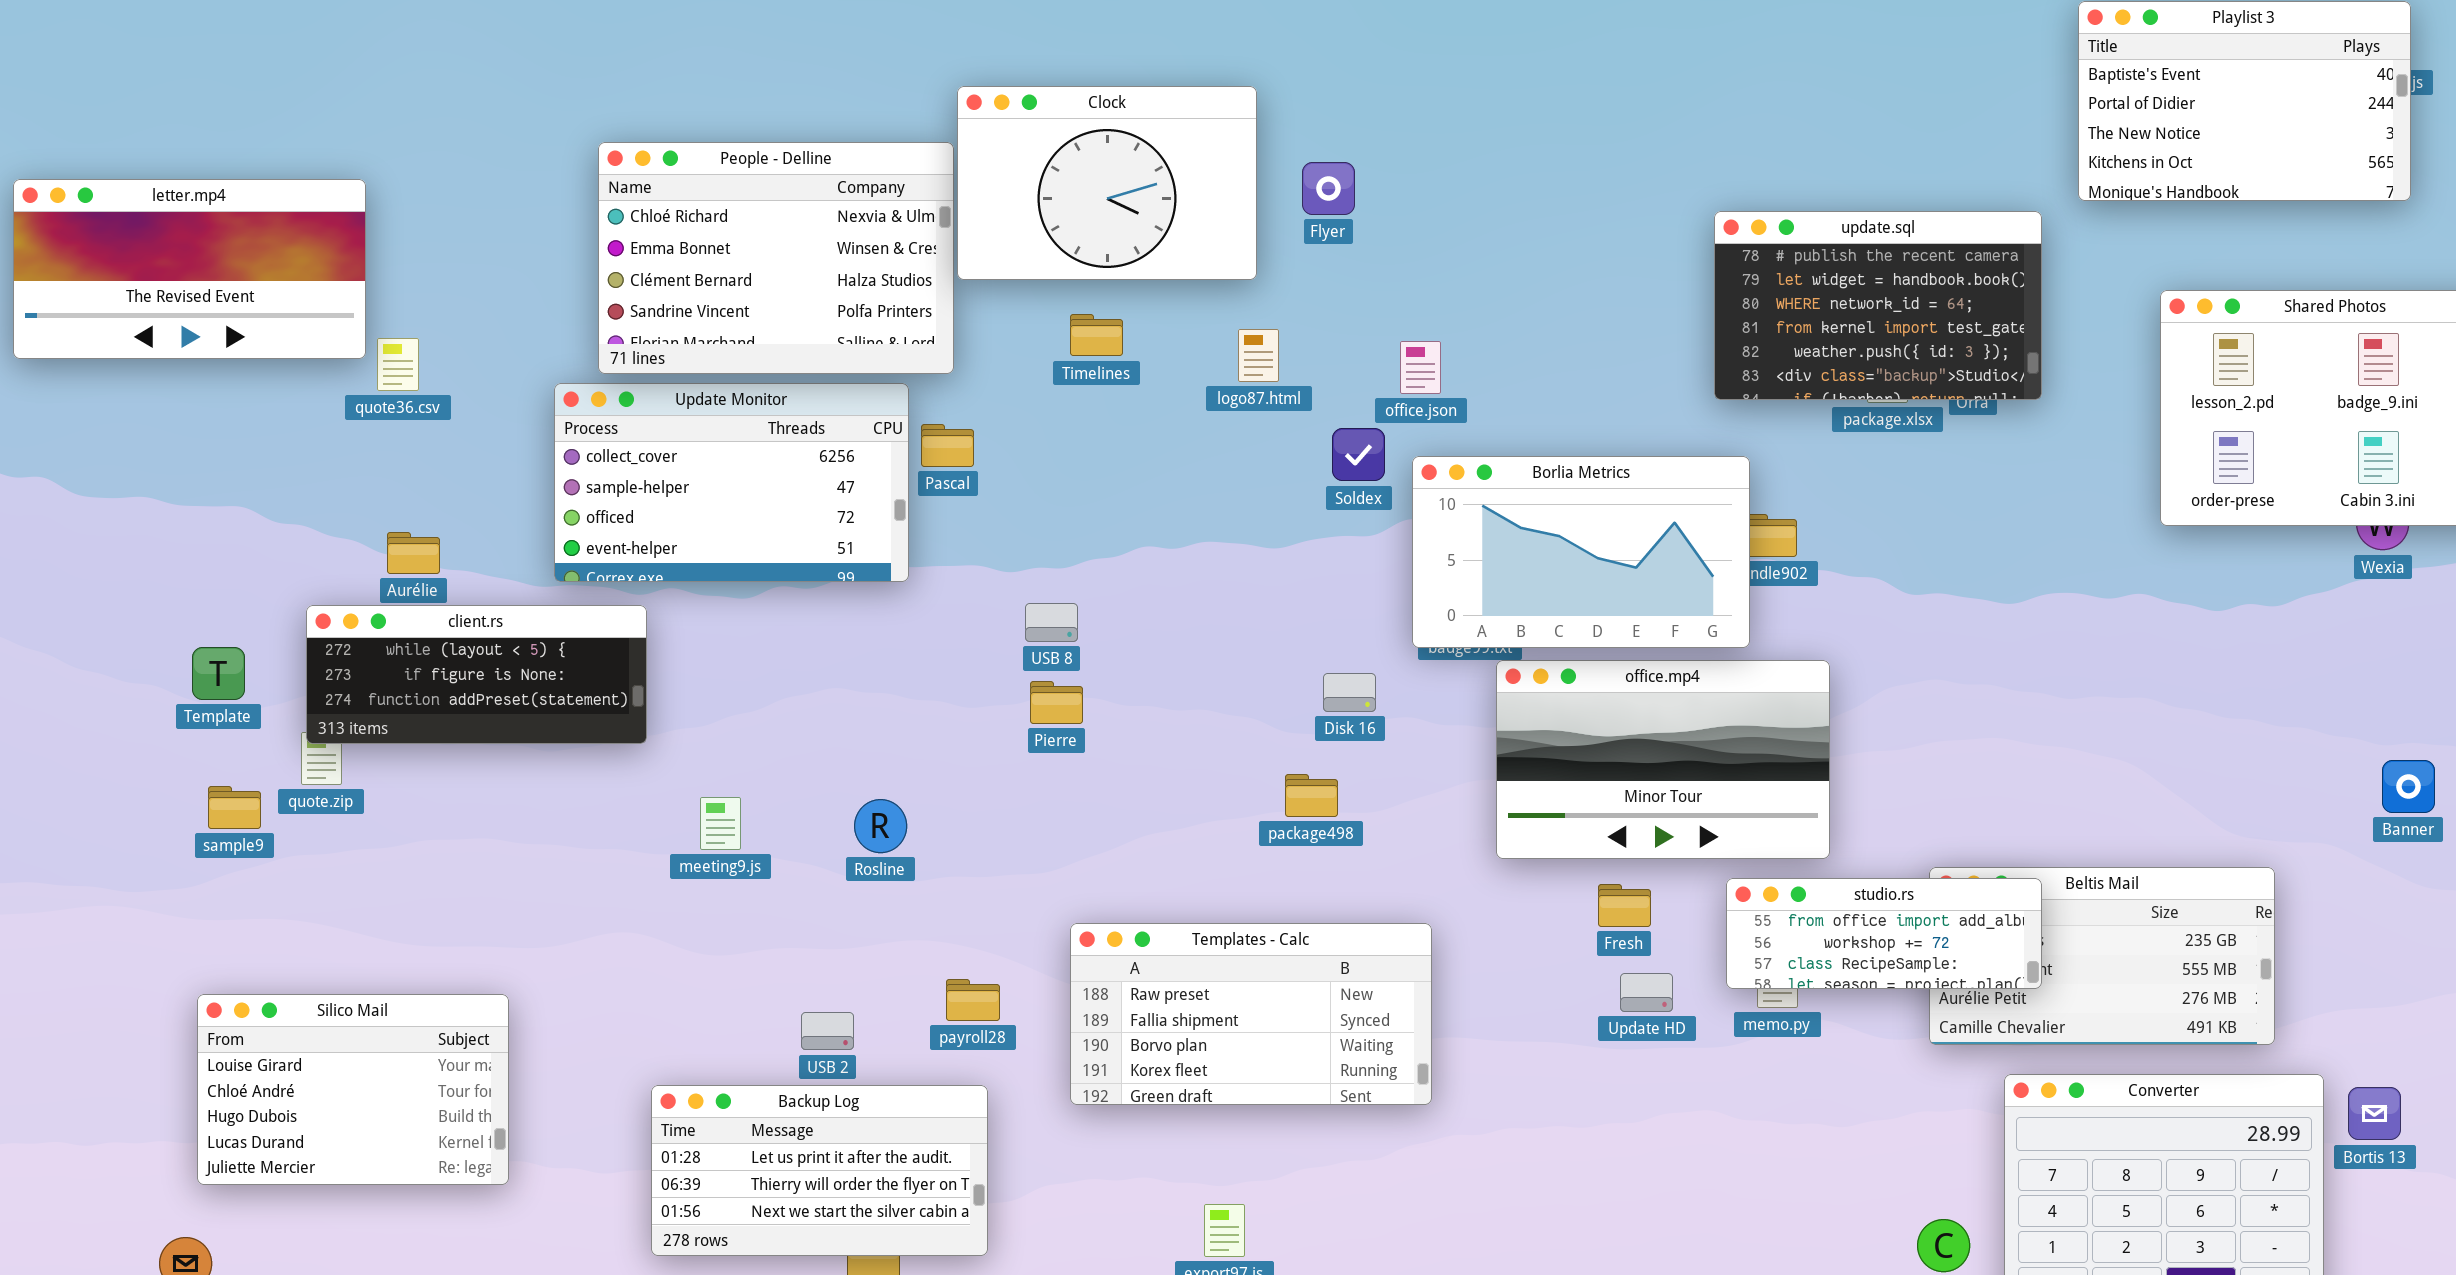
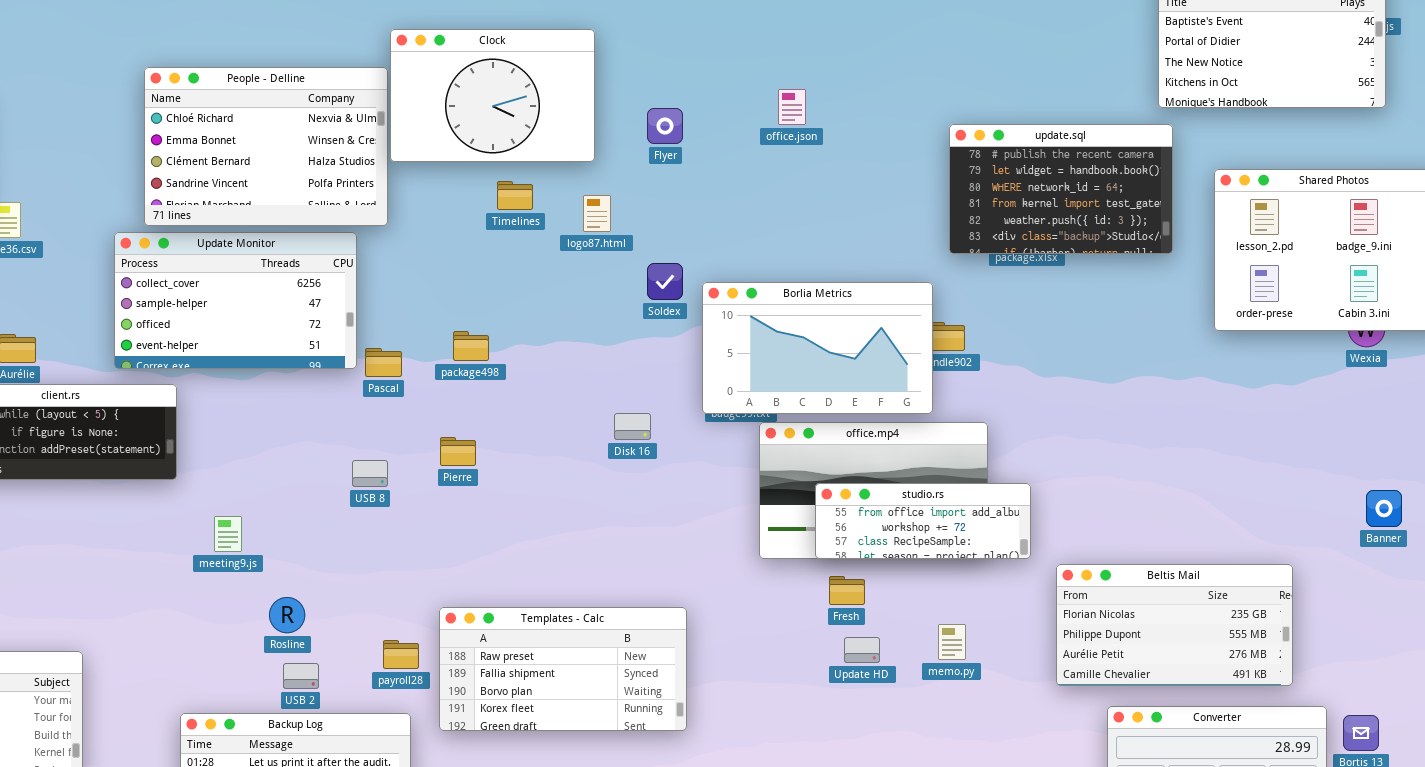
Flyer: [1302,162,1355,215] -> [647,108,683,144], moved
update.sql: [1714,211,2042,400] -> [949,124,1173,254], moved
Timelines: [1070,314,1123,356] -> [497,181,533,210], moved
office.json: [1400,341,1441,394] -> [778,89,806,125], moved
Pascal: [921,424,974,467] -> [365,348,402,377], moved
USB 8: [1025,603,1078,642] -> [352,460,388,487], moved
Disk 16: [1323,673,1376,712] -> [614,413,651,440], moved
package498: [1285,774,1338,817] -> [453,331,489,361], moved
Rosline: [854,799,907,853] -> [269,597,305,633], moved
studio.rs: [1726,878,2042,989] -> [815,483,1031,559], moved
Templates - Calc: [1070,923,1432,1105] -> [439,607,687,731], moved

